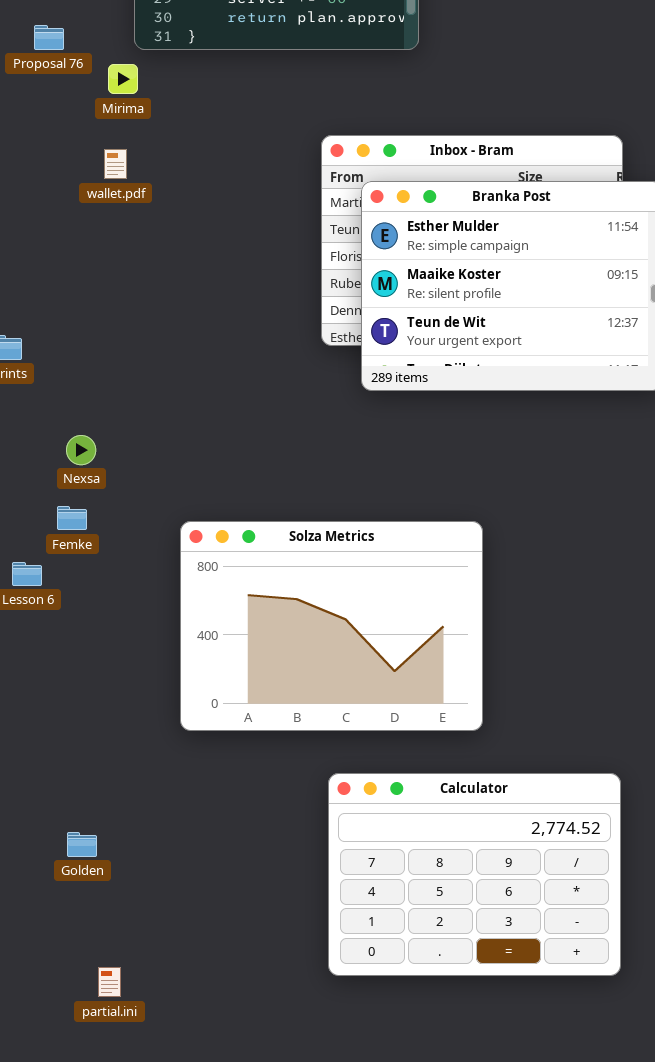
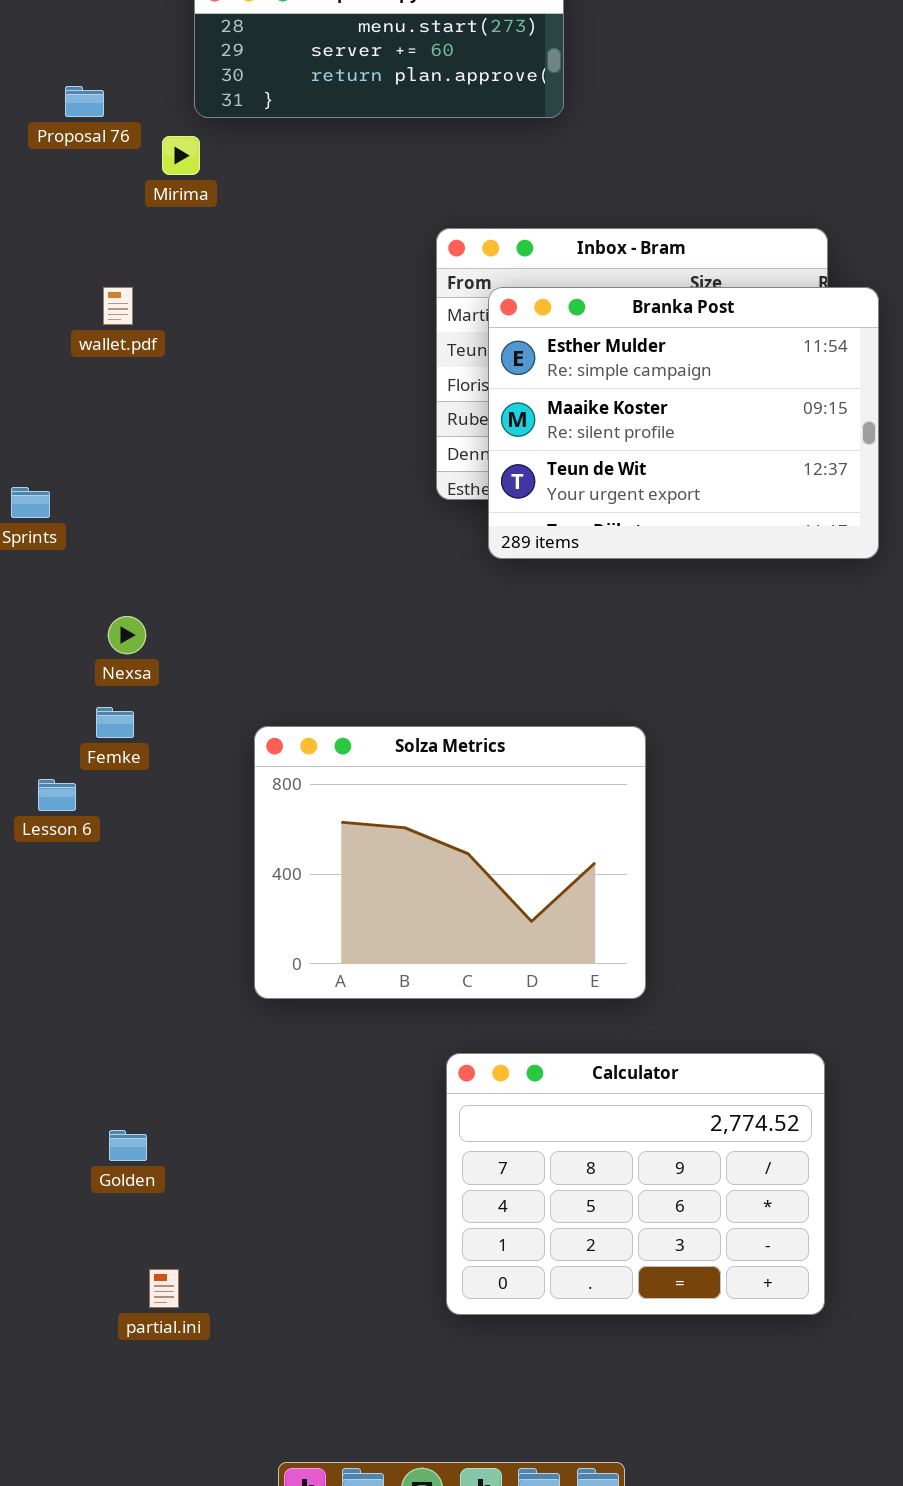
wallet.pdf: [104,149,127,179] -> [103,287,133,325], moved
partial.ini: [98,967,121,997] -> [149,1269,179,1308], moved

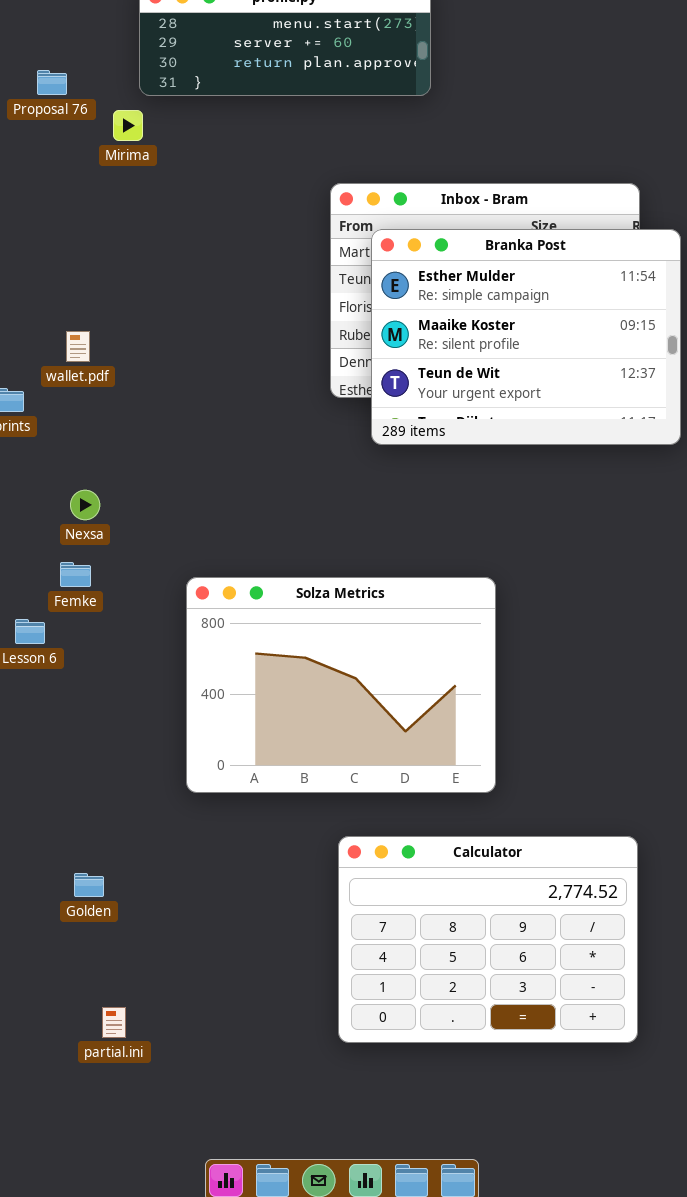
wallet.pdf: [103,287,133,325] -> [66,331,90,362], moved
Golden: [109,1130,147,1161] -> [74,873,104,897], moved

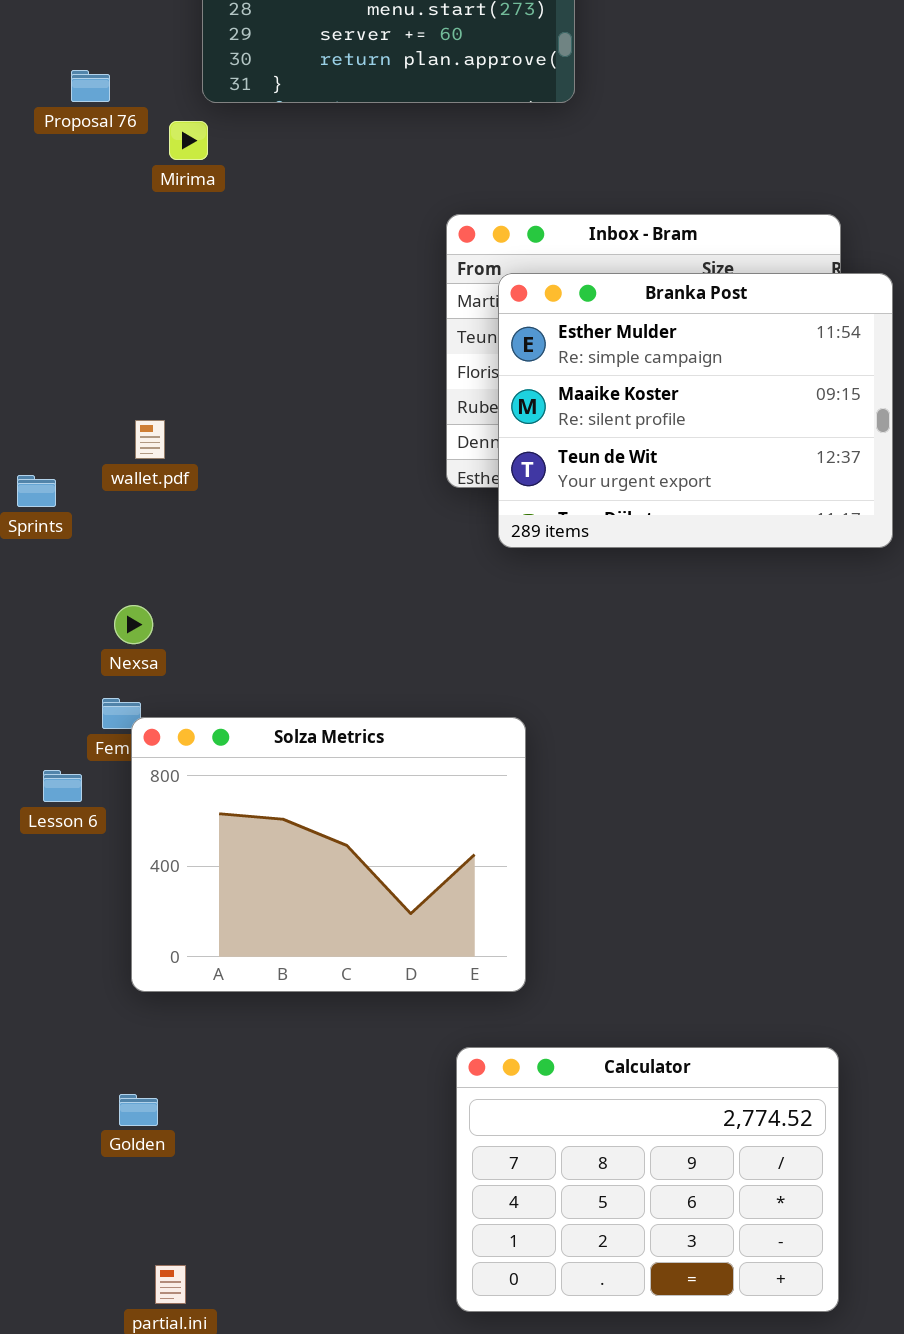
wallet.pdf: [66,331,90,362] -> [135,420,165,459], moved
Solza Metrics: [186,577,496,793] -> [131,717,526,992], moved

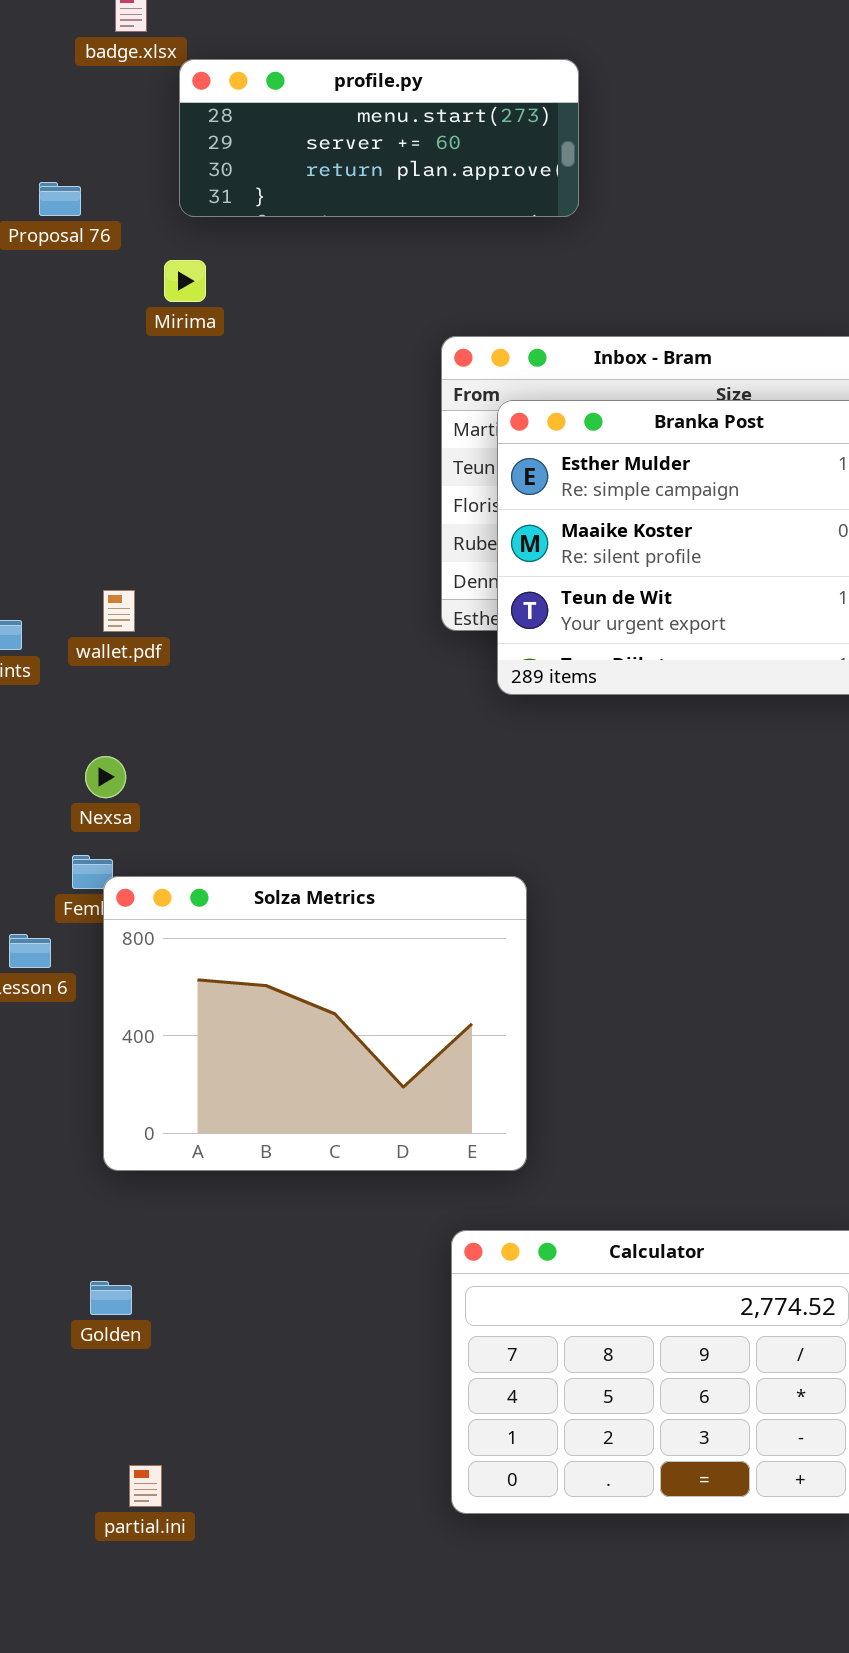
Mirima: [169,121,208,160] -> [164,260,206,302], moved
wallet.pdf: [135,420,165,459] -> [103,590,135,632], moved

